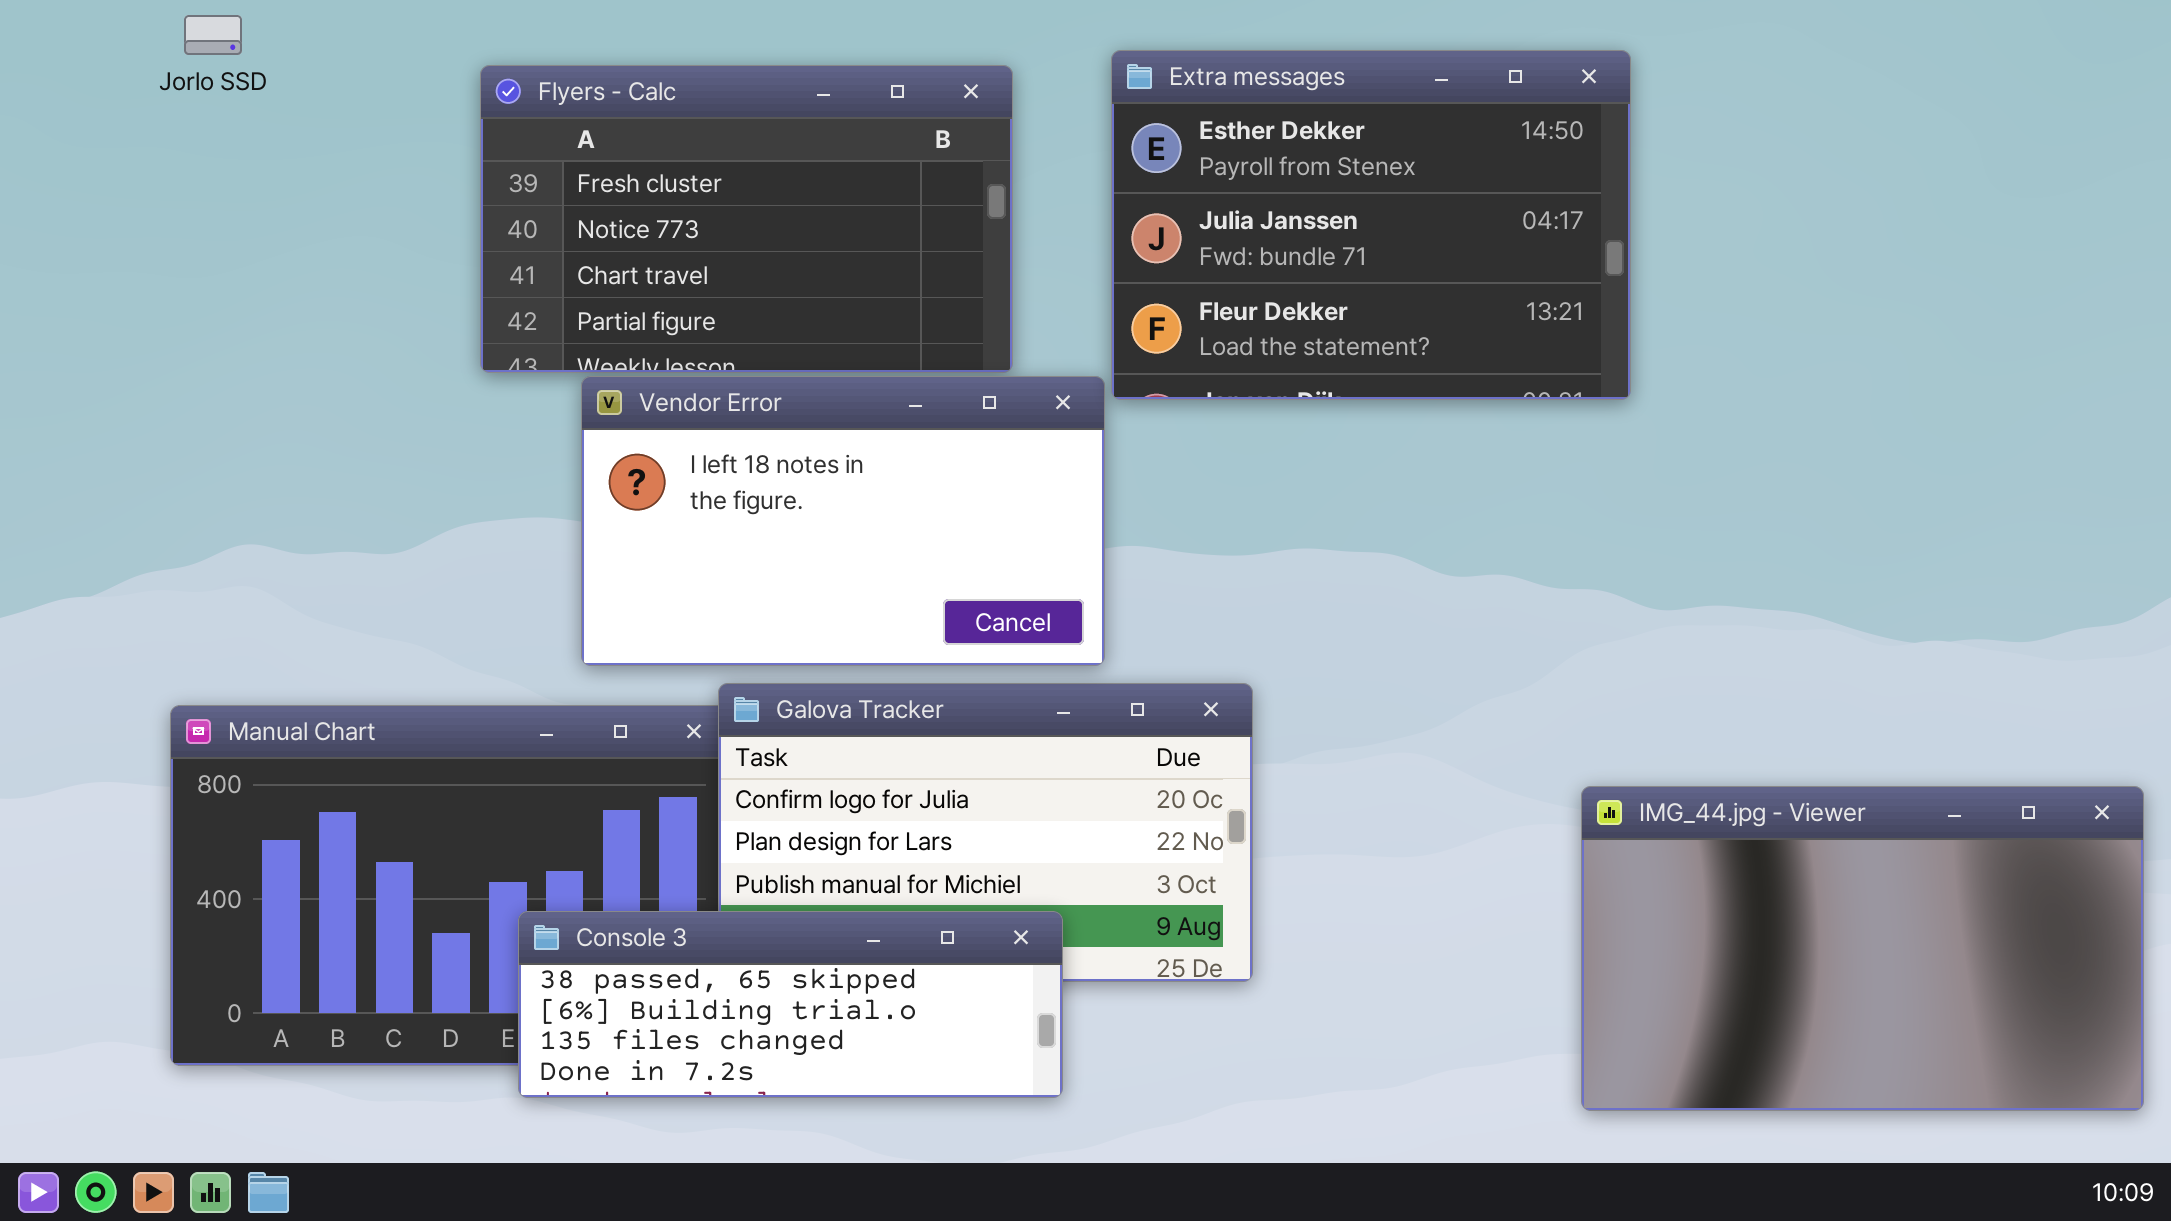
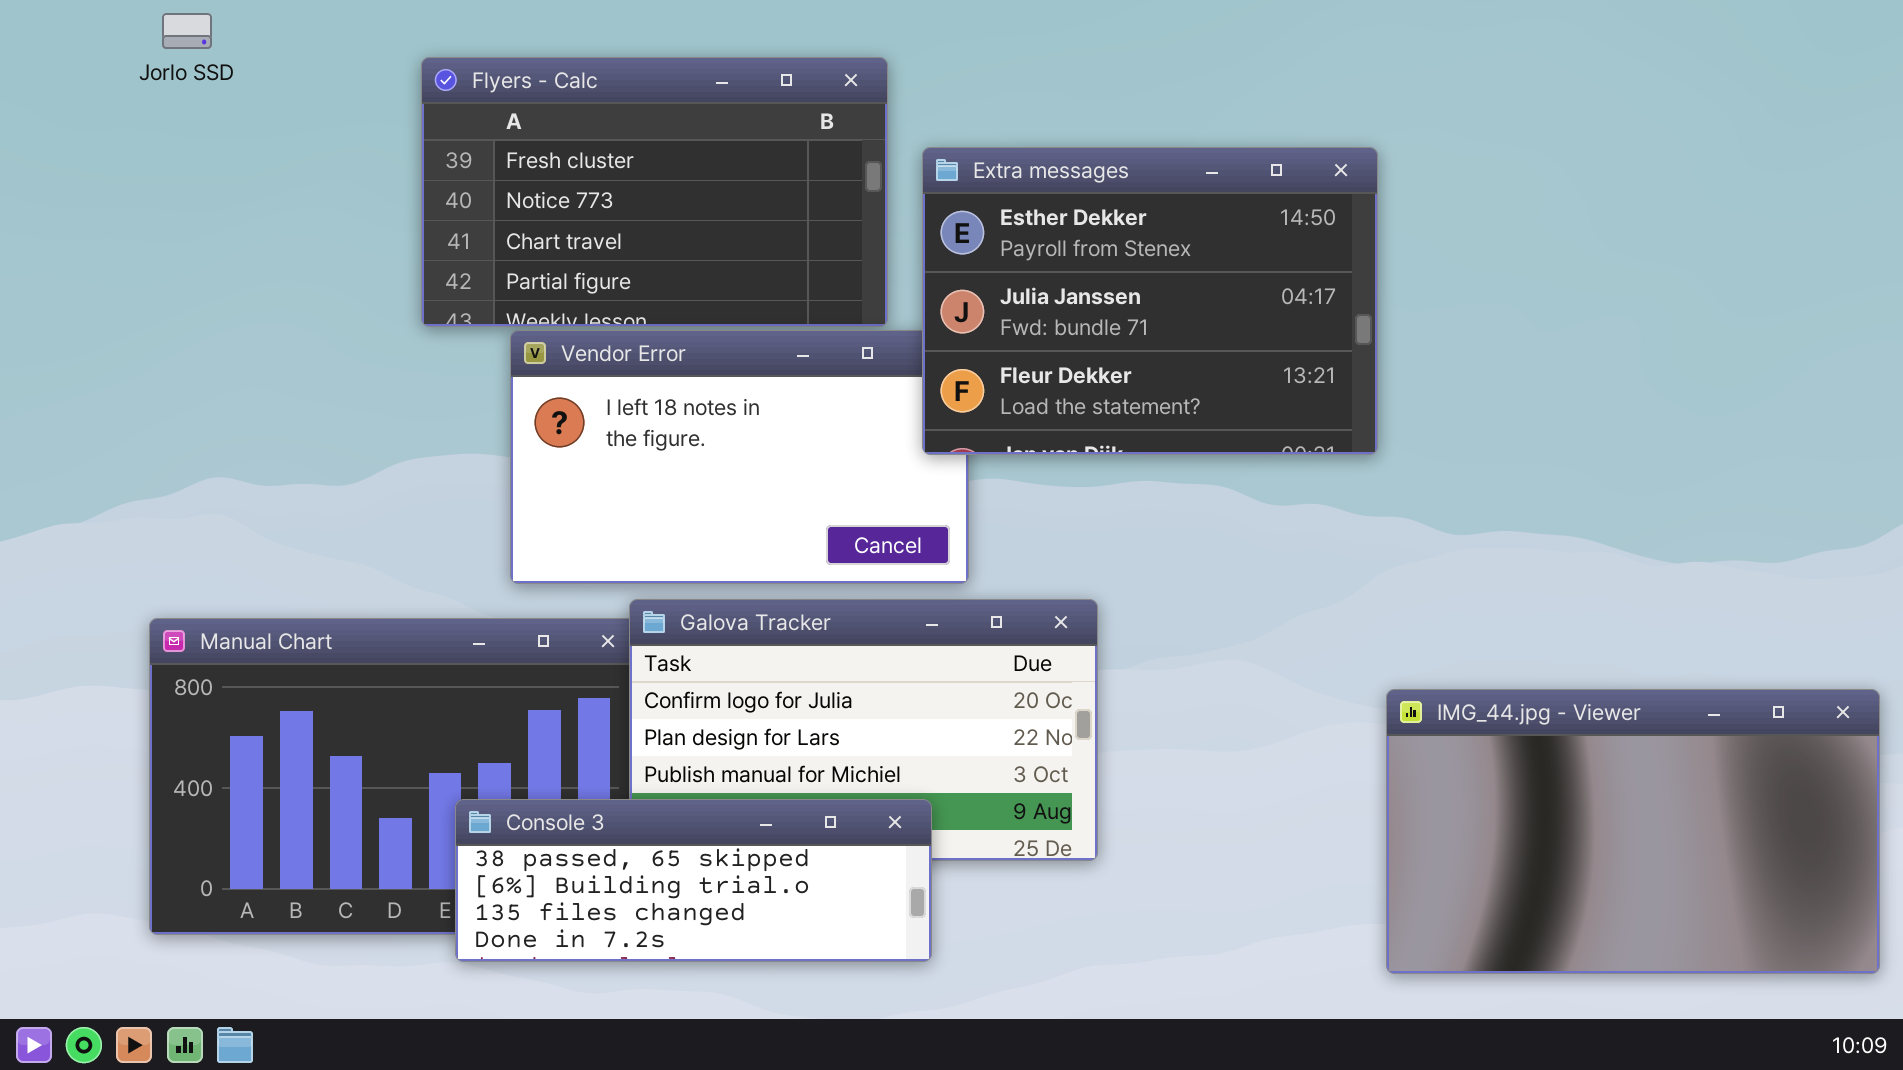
Extra messages: [1111,50,1631,400] -> [922,147,1378,455], moved

